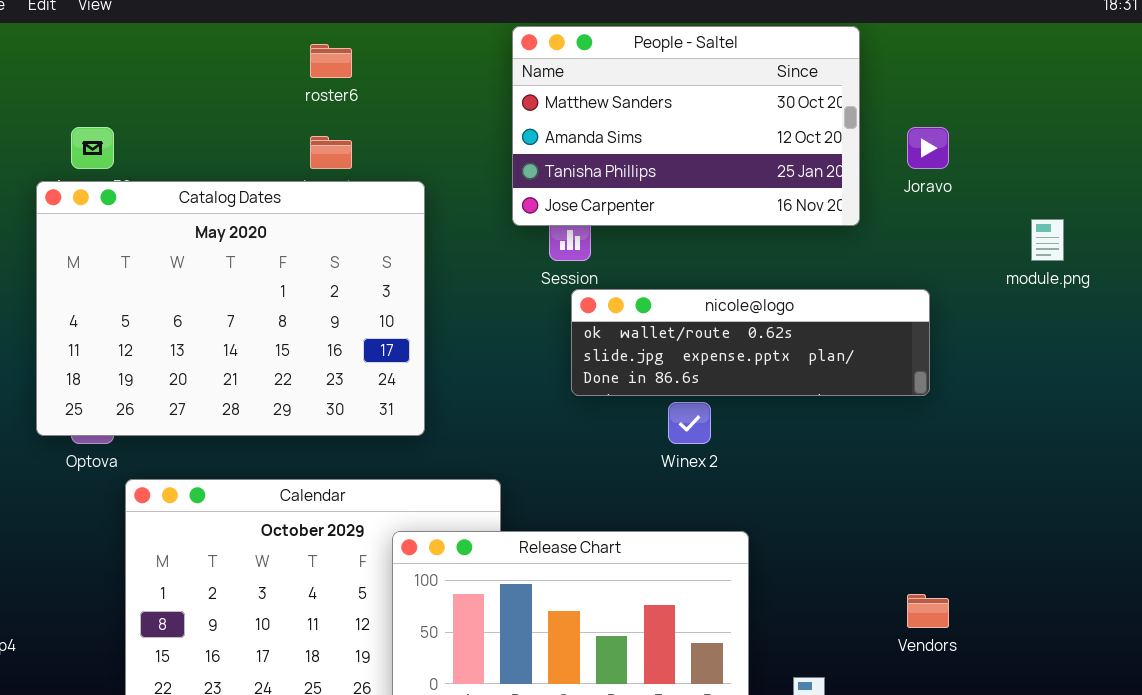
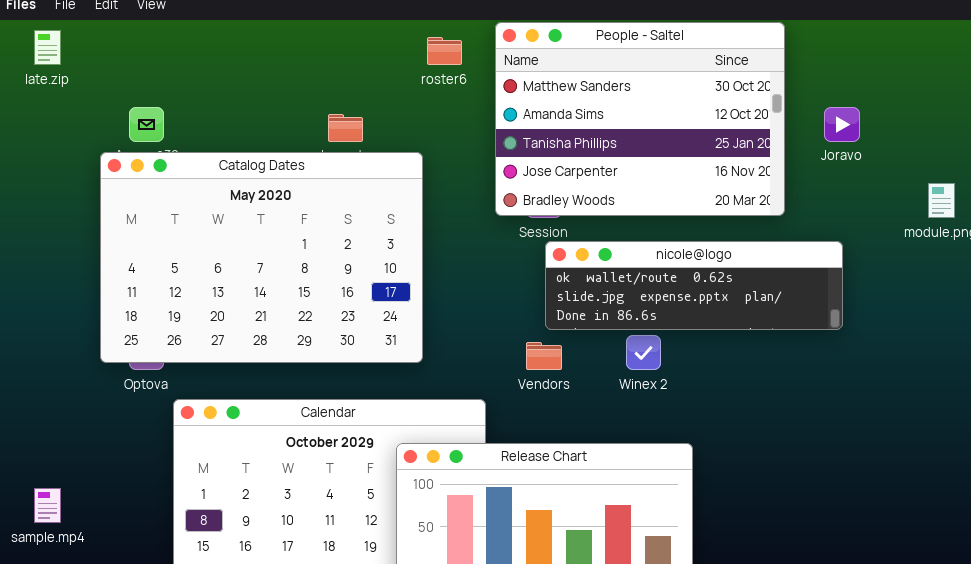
People - Saltel: [512,26,860,226] -> [495,22,785,216], resized
roster6: [310,44,352,78] -> [427,37,462,65], moved
Vendors: [907,594,949,628] -> [526,342,562,370], moved

